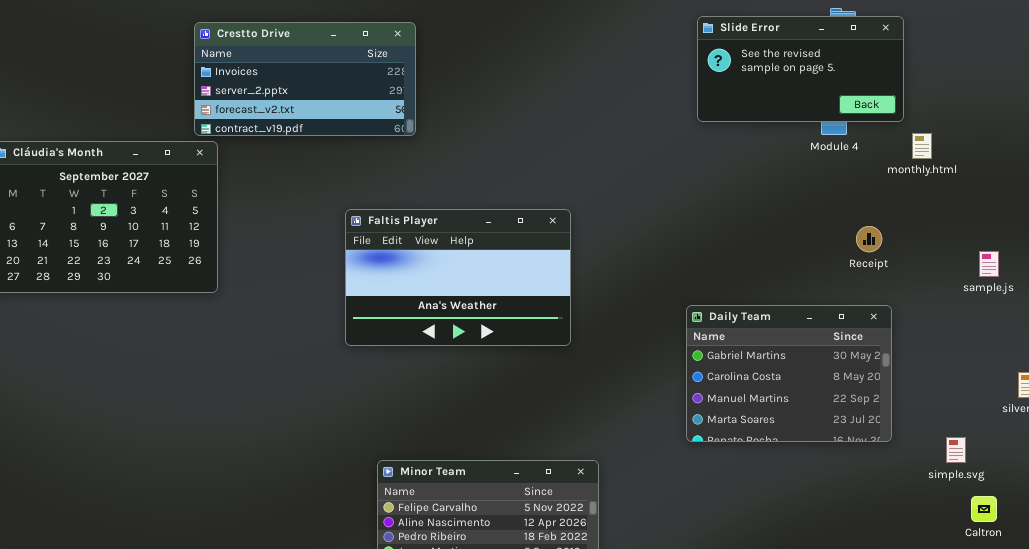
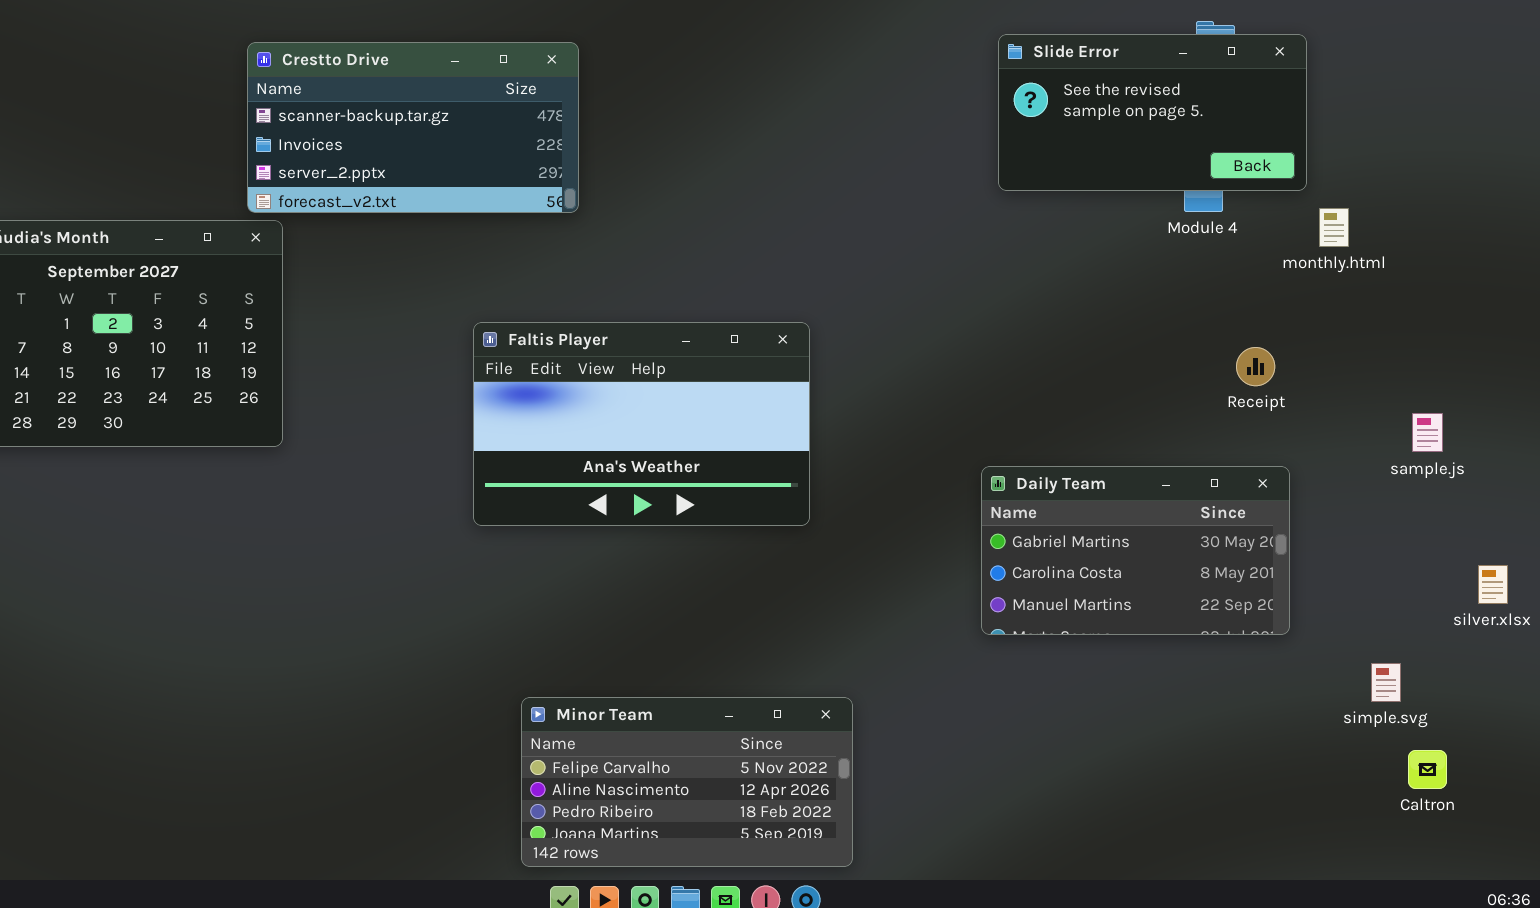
Crestto Drive: [194,22,416,136] -> [247,42,579,213], scrolled up 1 row
sample.js: [979,251,999,277] -> [1412,413,1443,452], moved
Daily Team: [686,305,892,442] -> [981,466,1290,635], resized

